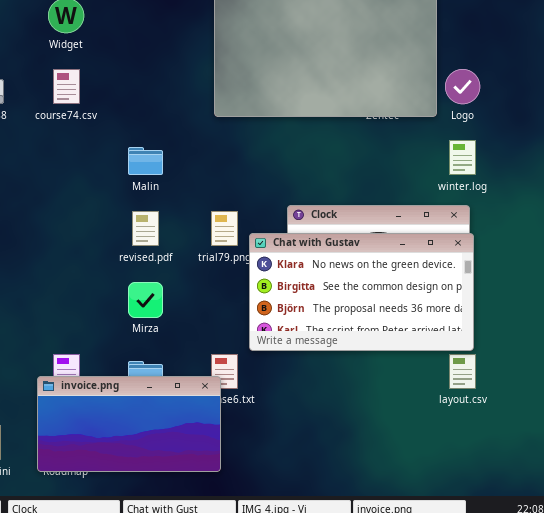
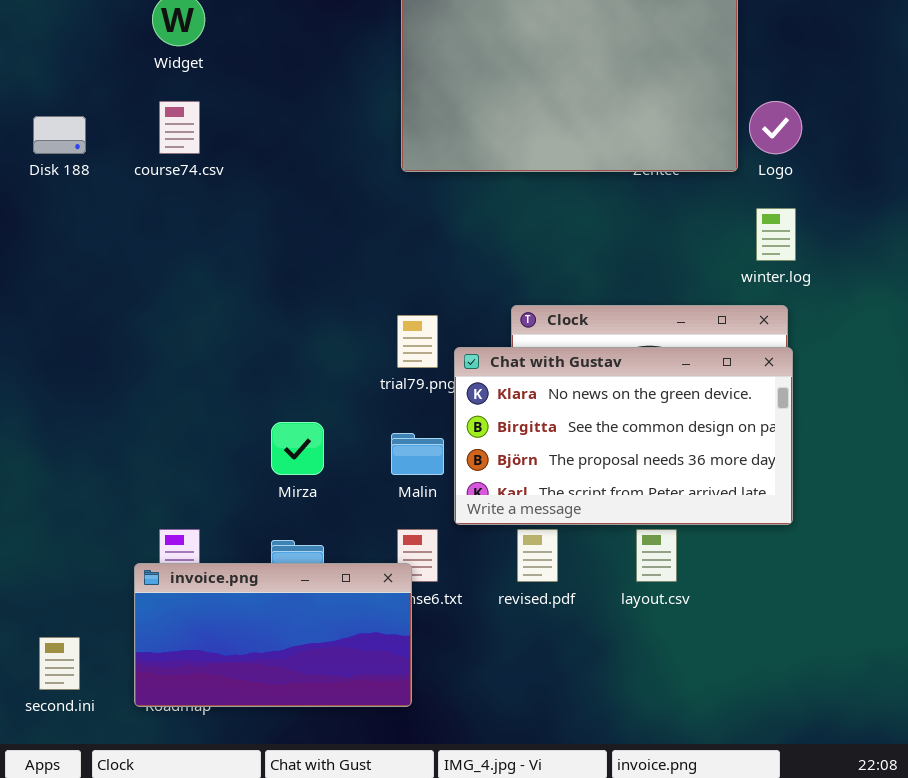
Malin: [128,147,163,175] -> [391,433,444,475], moved
revised.pdf: [132,211,159,246] -> [517,529,558,582], moved
layout.csv: [449,354,476,389] -> [636,529,677,582], moved

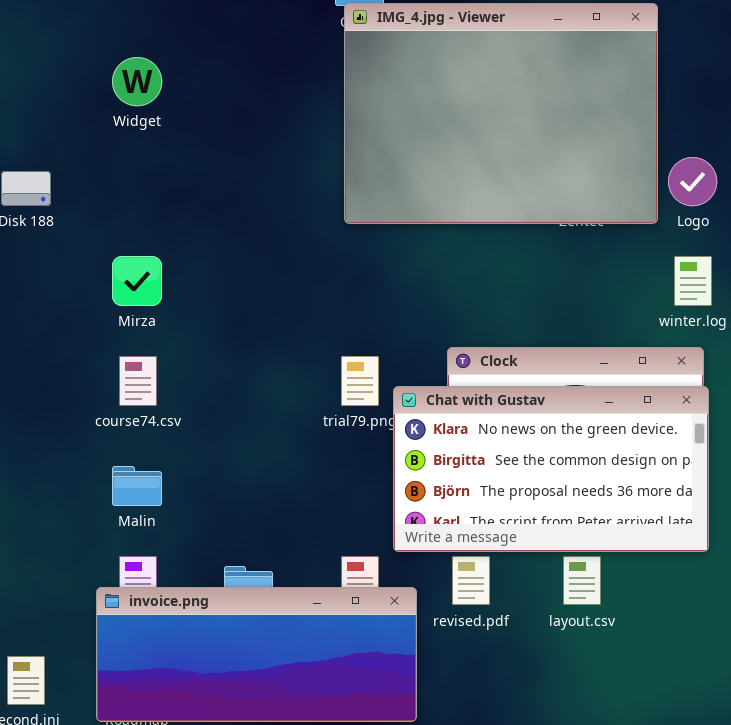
course74.csv: [159,101,200,154] -> [119,356,157,406], moved
Mirza: [271,422,324,475] -> [112,256,162,306], moved
Malin: [391,433,444,475] -> [112,466,162,506], moved
invoice.png: [134,563,412,707] -> [96,587,417,722], resized

